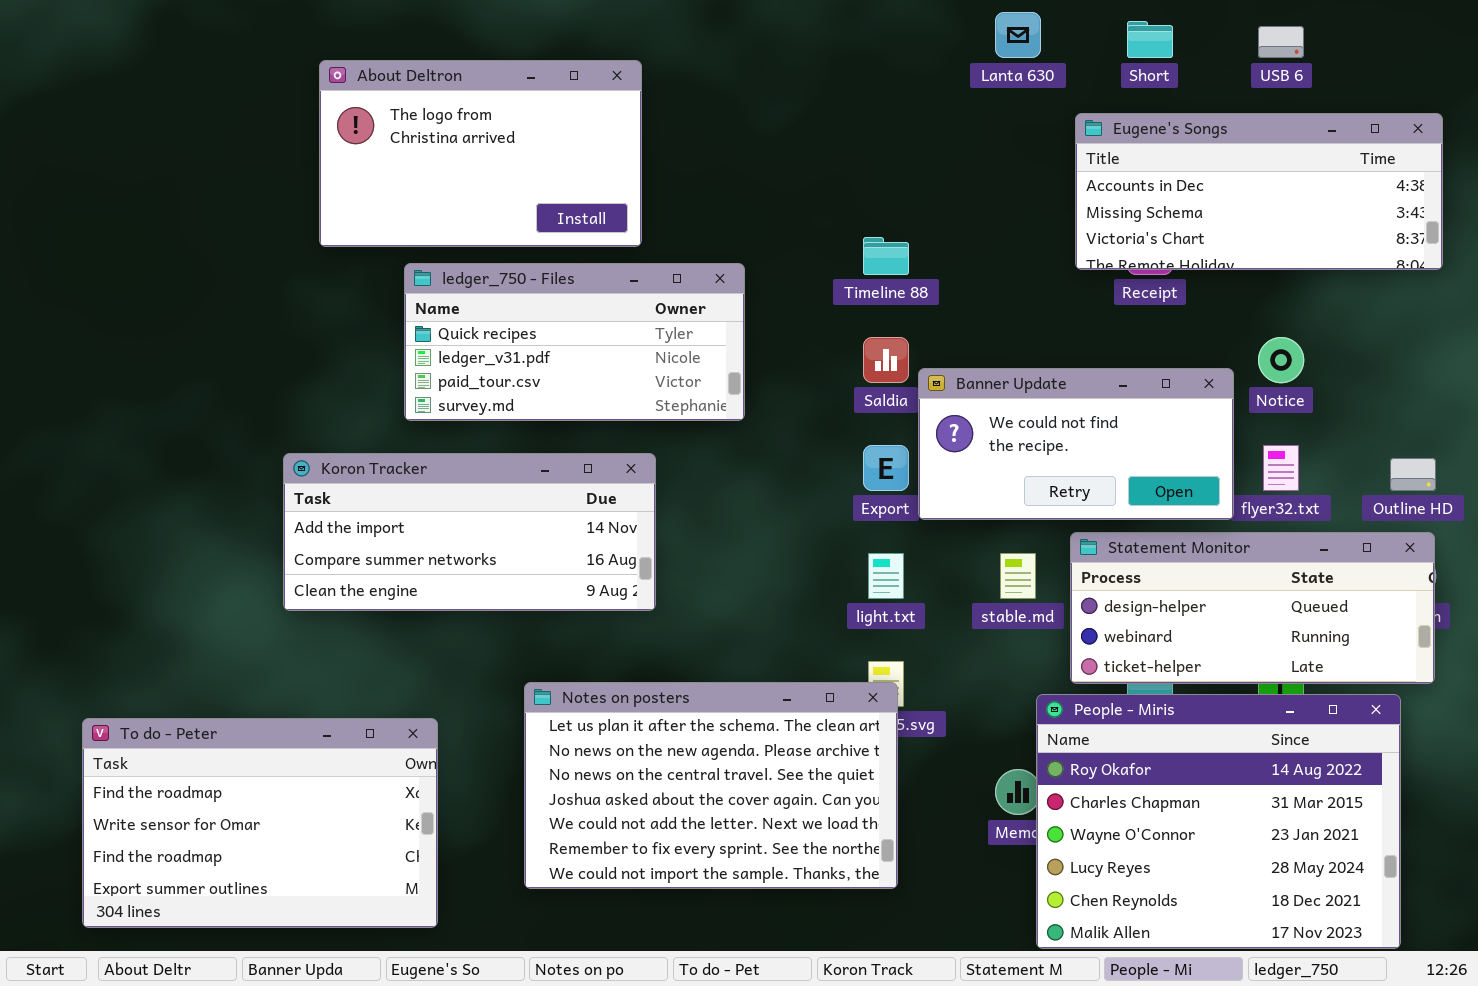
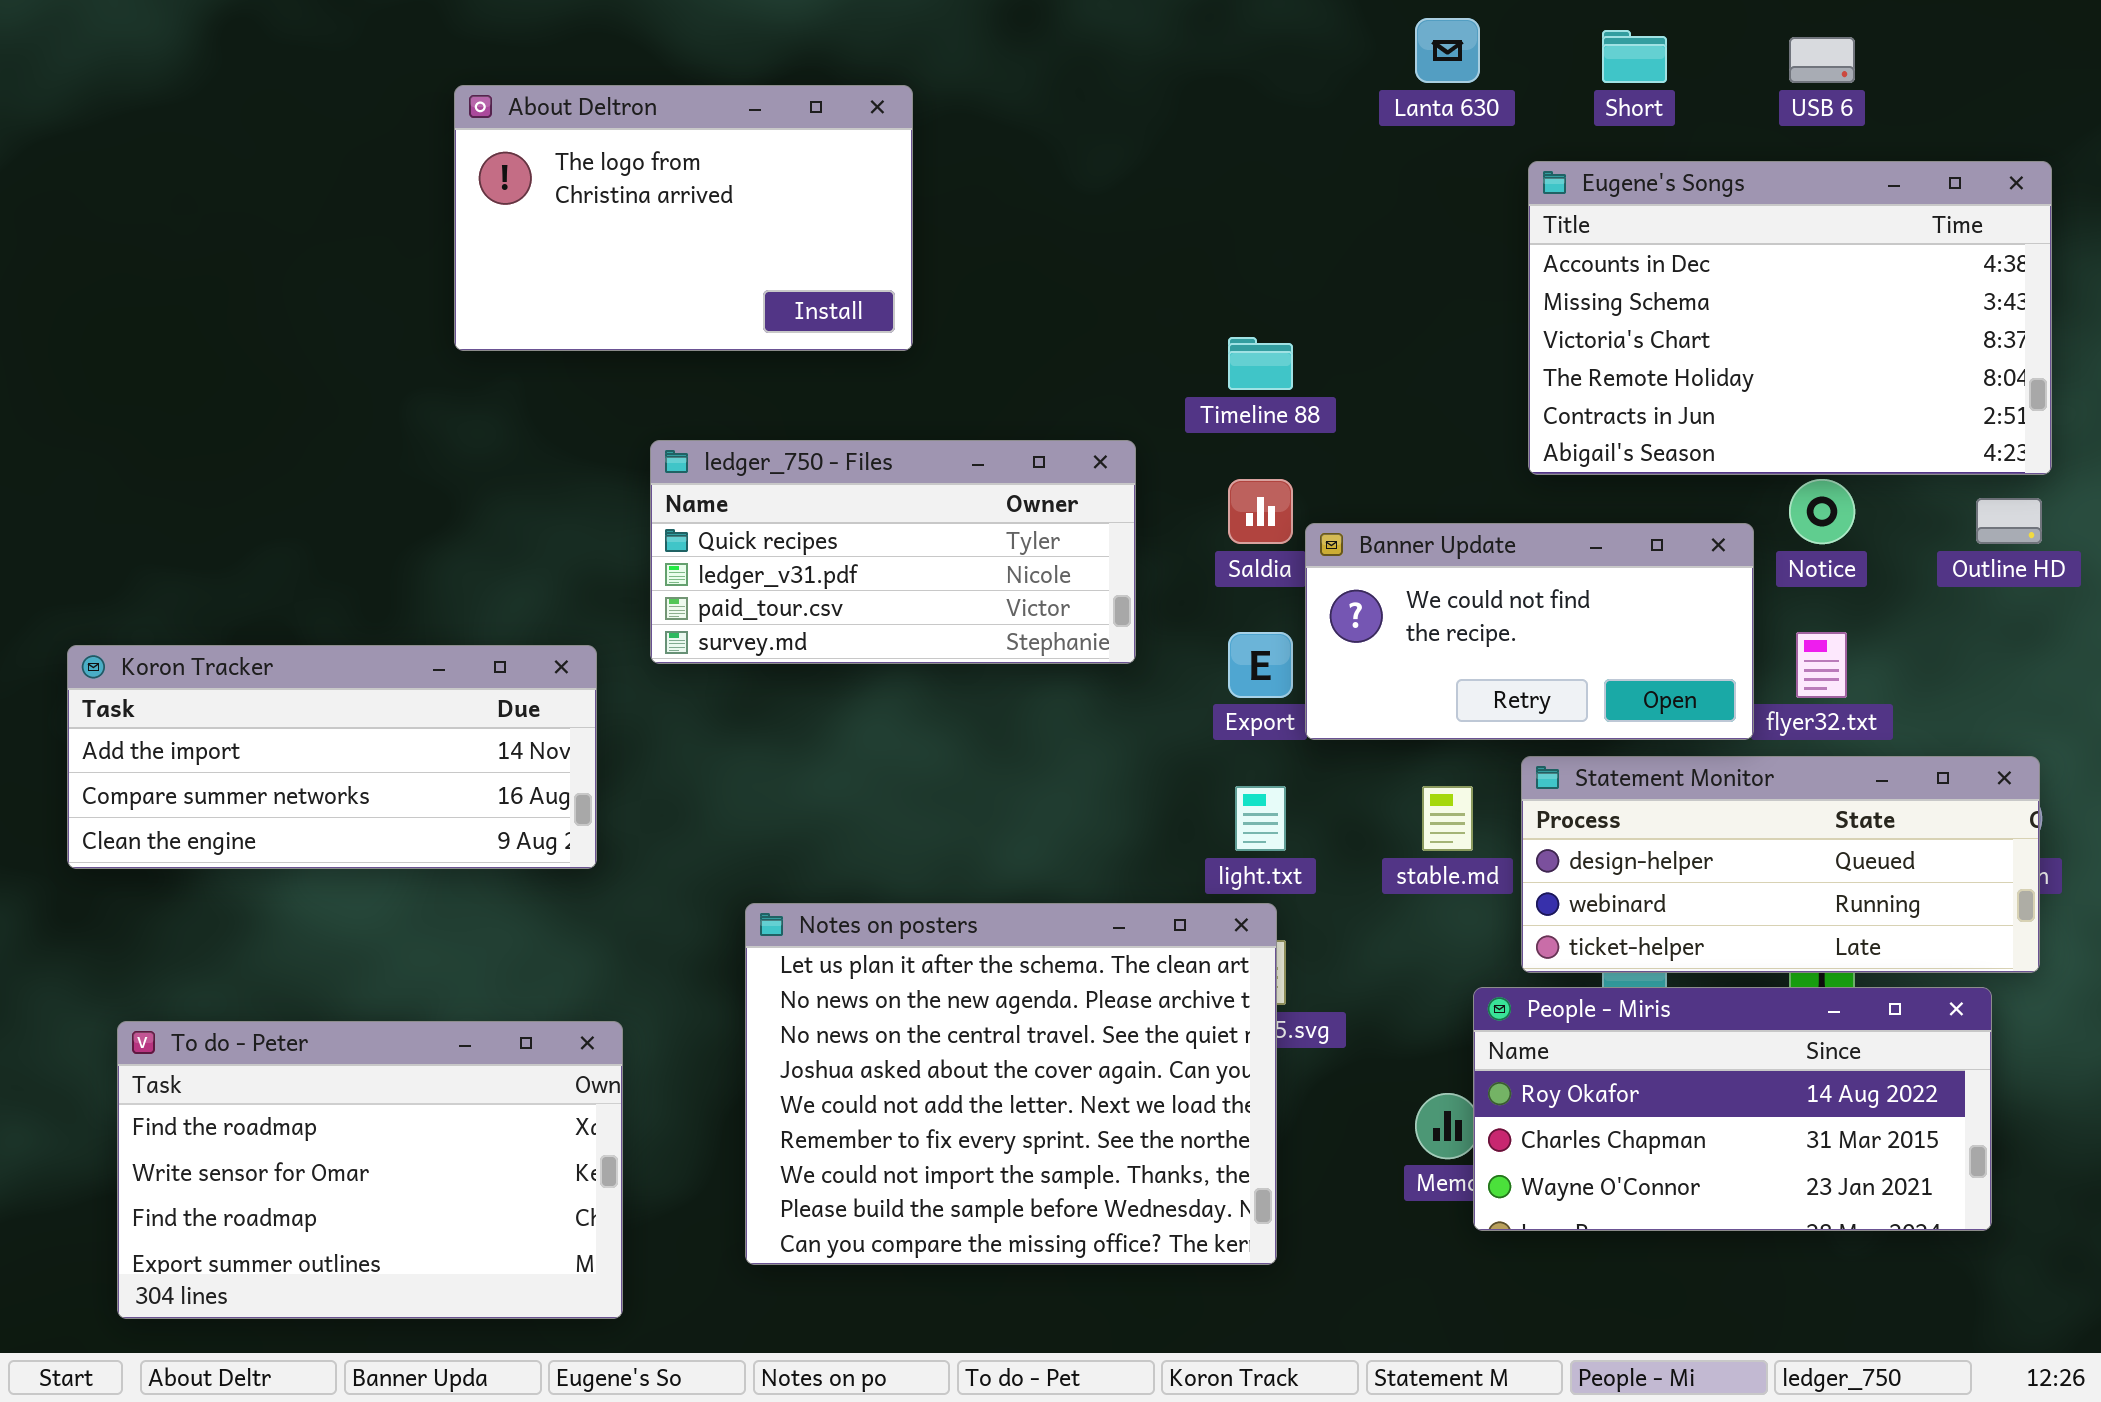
Eugene's Songs: [1075,113,1443,270] -> [1528,161,2052,475], resized
ledger_750 - Files: [404,263,745,421] -> [650,440,1136,664], moved
Koron Tracker: [283,453,656,611] -> [67,645,597,869], moved
Outline HD: [1390,458,1436,491] -> [1976,498,2042,544], moved
Notes on posters: [524,682,898,889] -> [745,903,1277,1265], resized
People - Miris: [1036,694,1401,949] -> [1473,987,1992,1231], resized

